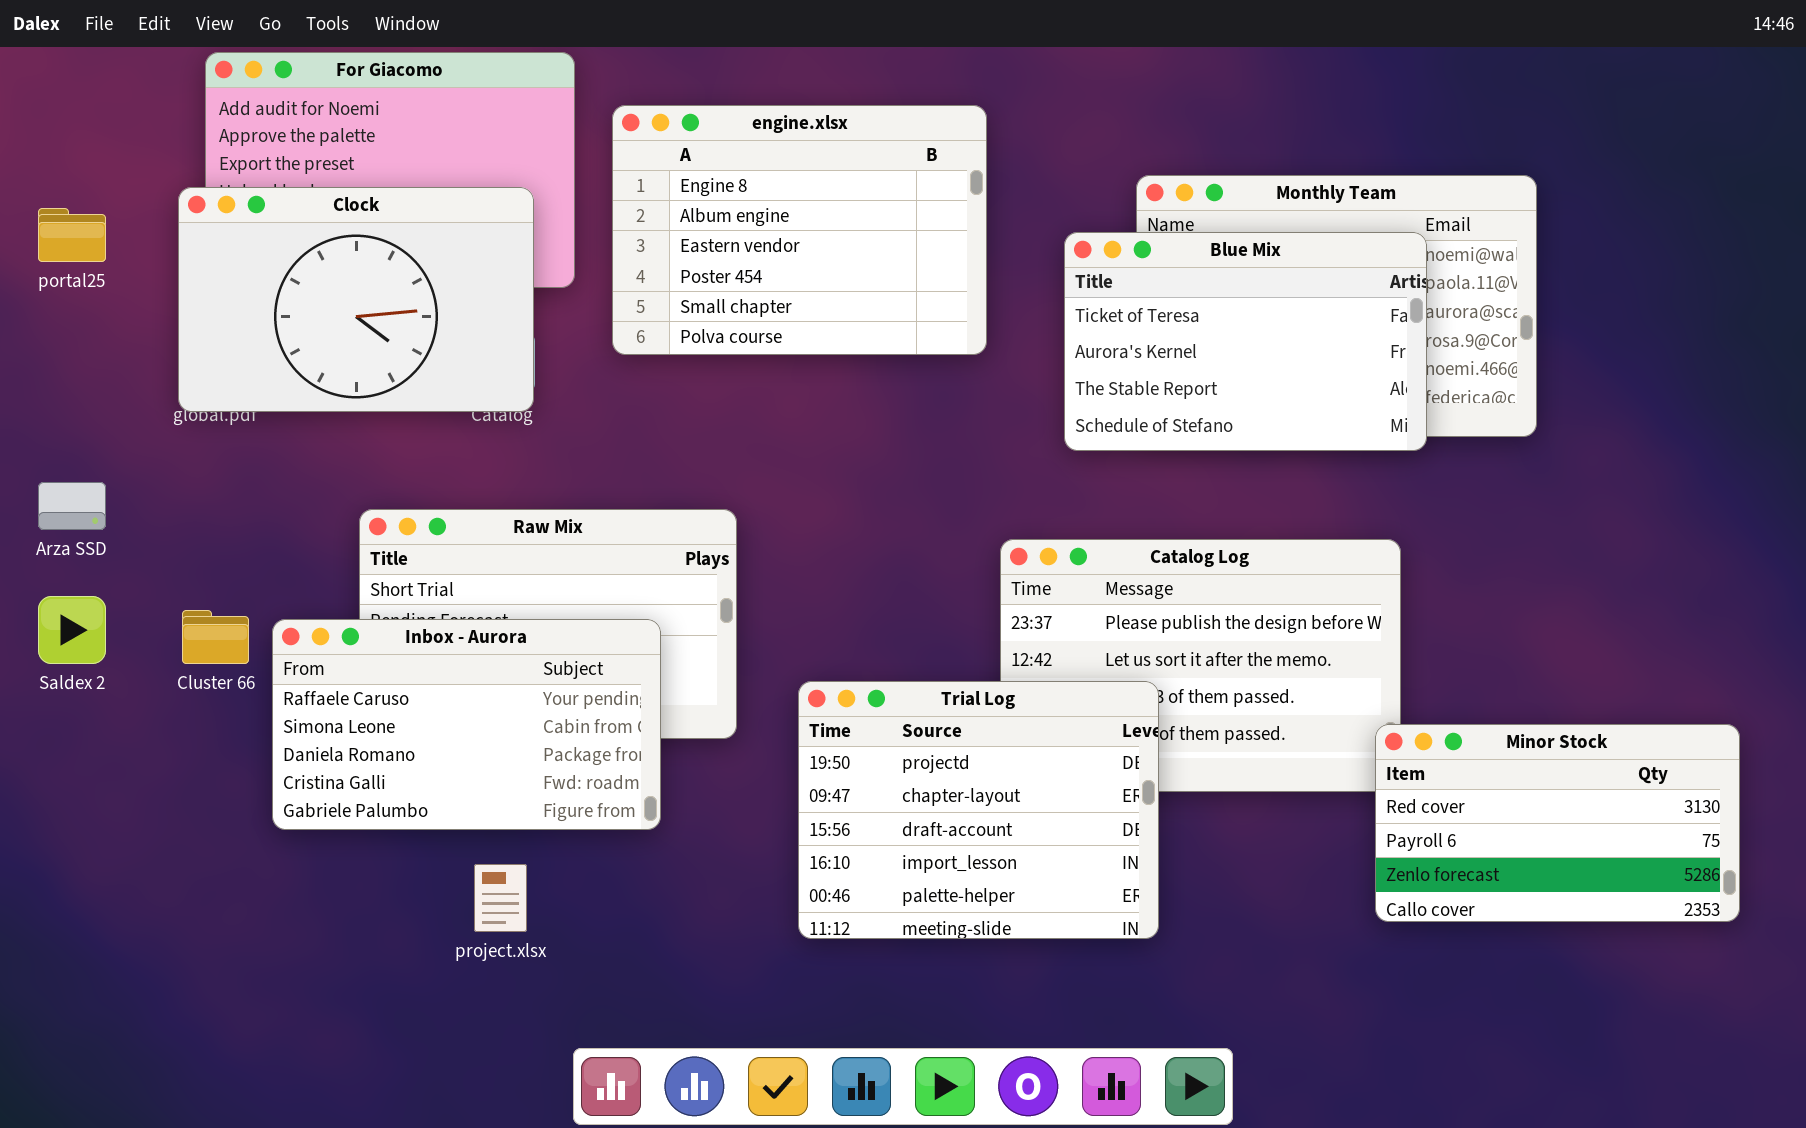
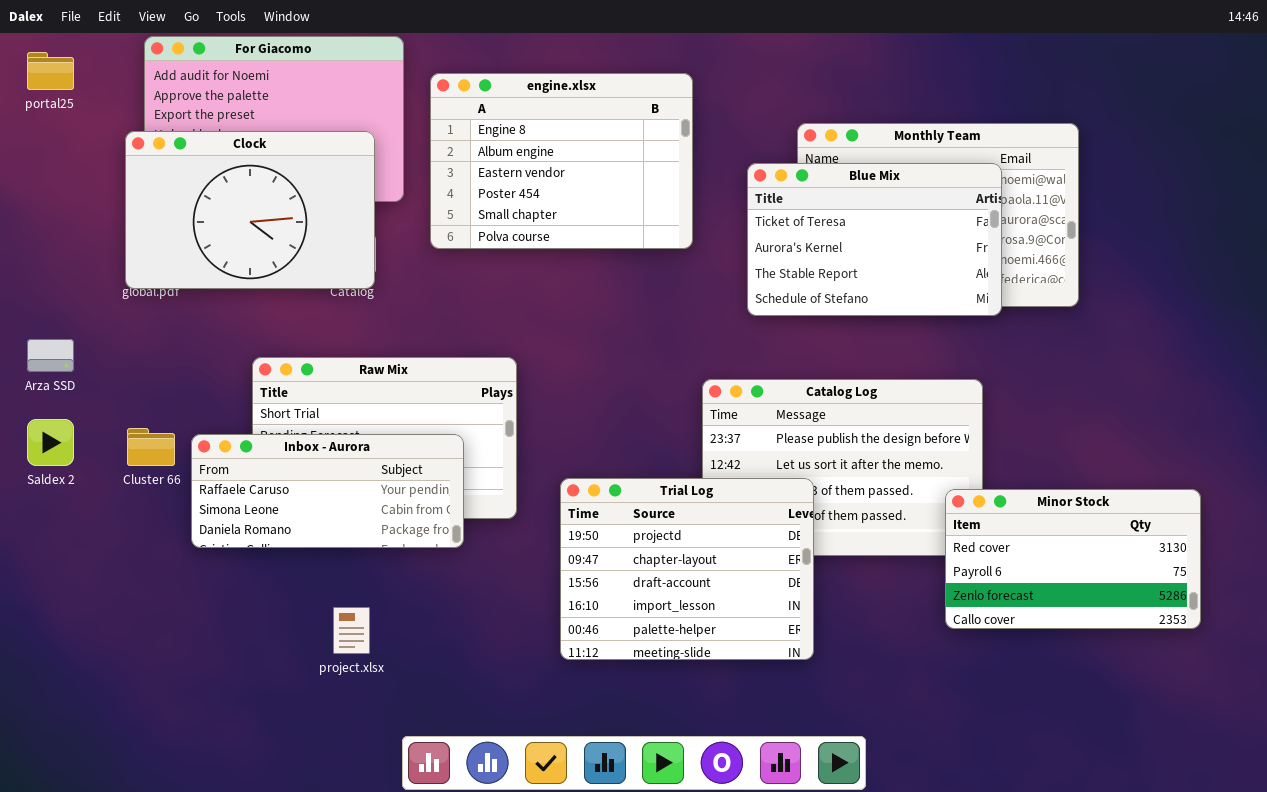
portal25: [38,208,106,262] -> [27,52,74,90], moved
Inbox - Aurora: [272,619,661,830] -> [191,434,464,548], resized
Minor Stock: [1375,724,1740,922] -> [945,489,1201,629], moved

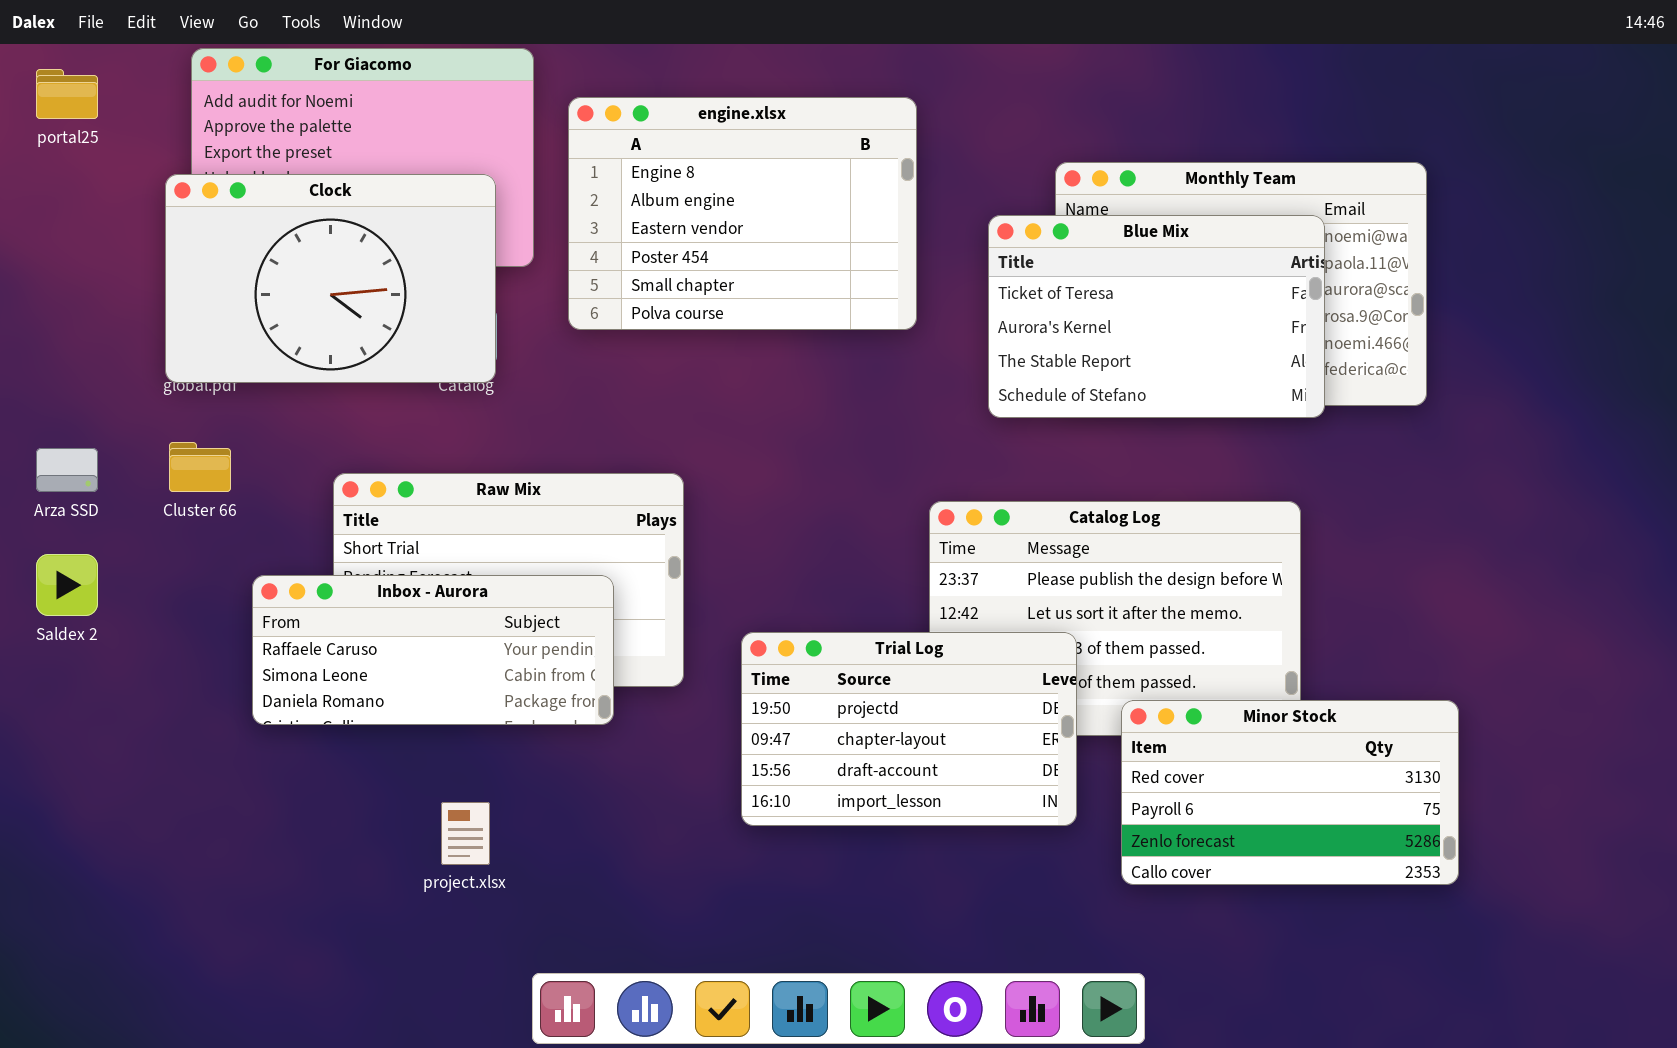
Cluster 66: [127,428,175,466] -> [169,442,231,492], moved
Trial Log: [560,478,814,660] -> [741,632,1077,826], resized
Minor Stock: [945,489,1201,629] -> [1121,700,1459,885], moved

